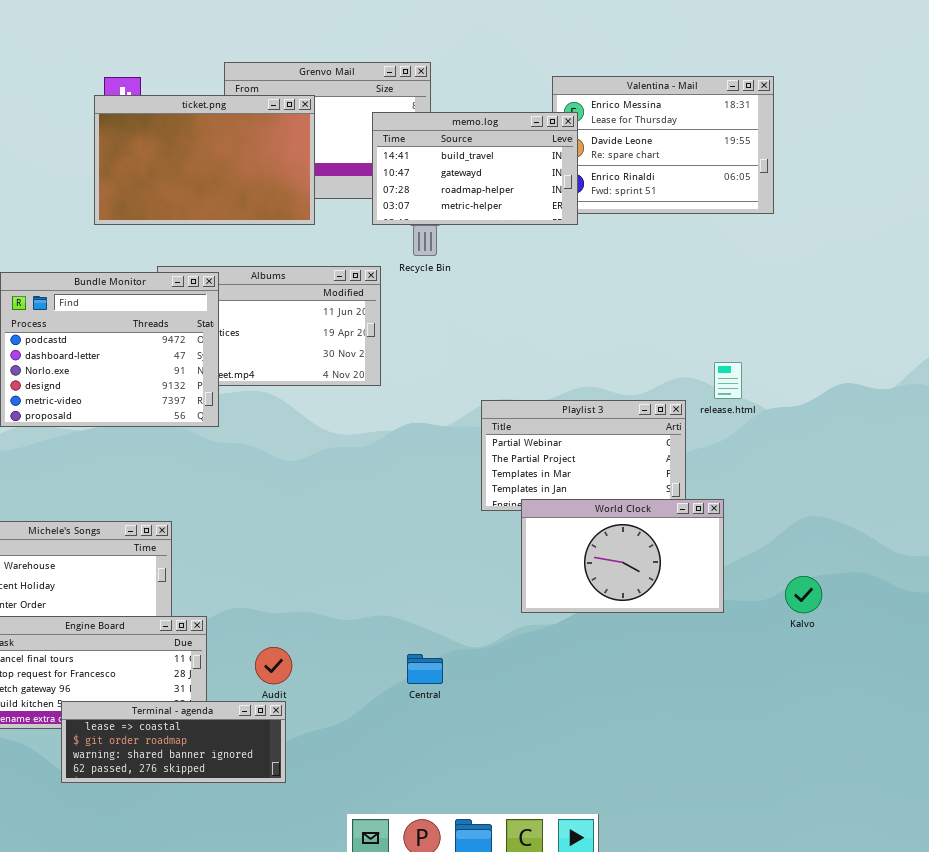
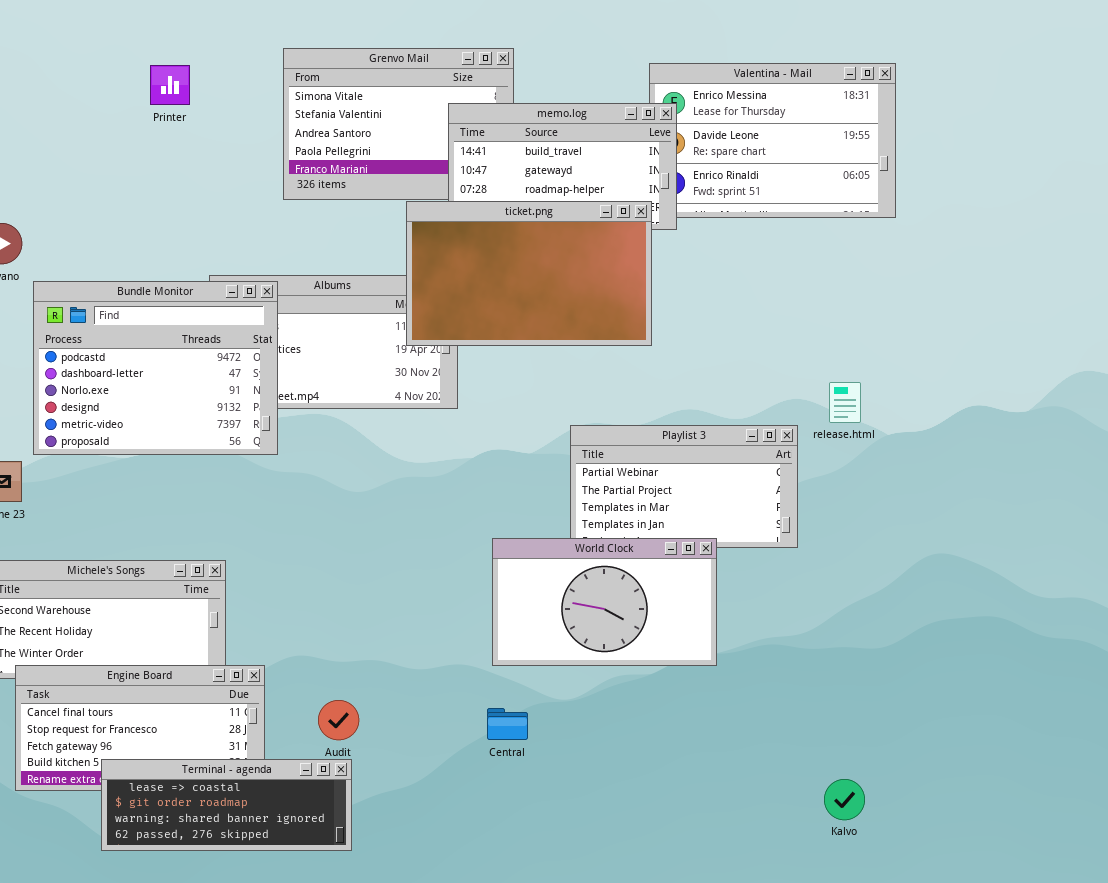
ticket.png: [94,95,315,225] -> [406,201,652,346], moved
World Clock: [521,499,724,613] -> [492,538,717,666], moved
Kalvo: [785,576,822,613] -> [824,779,865,820], moved

